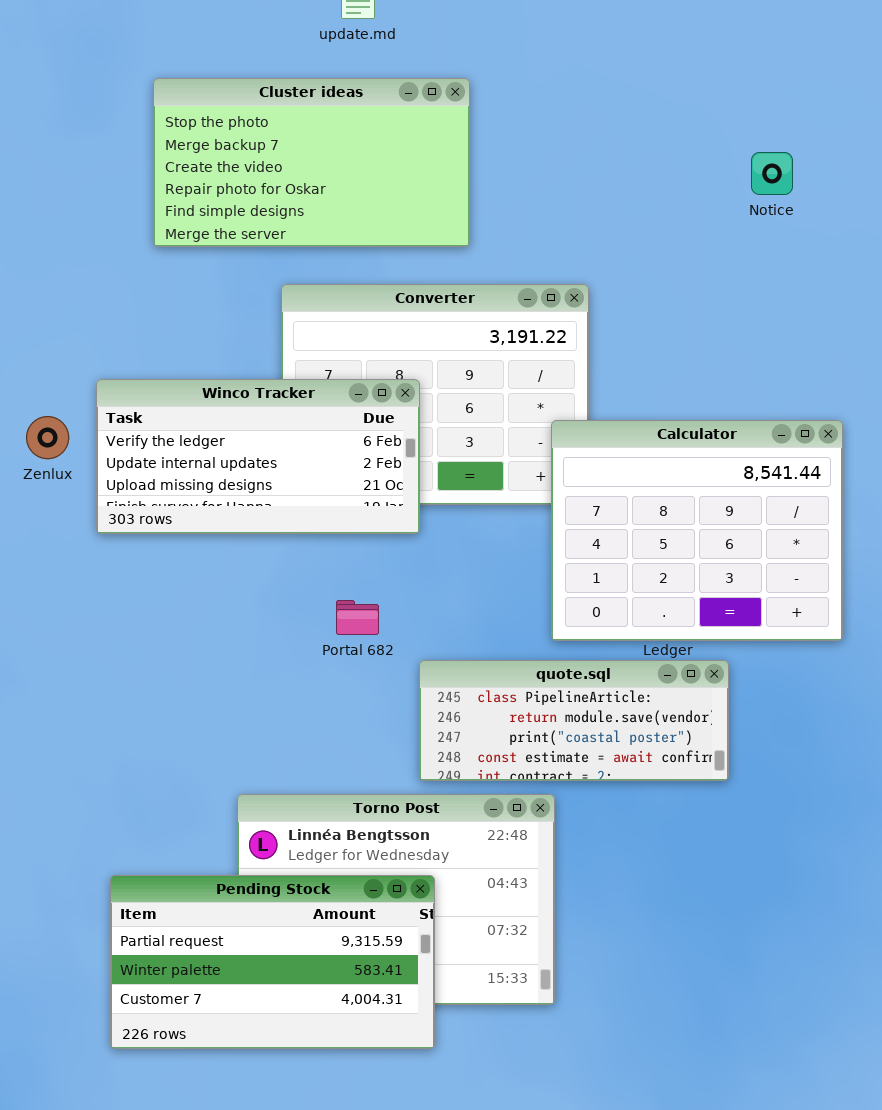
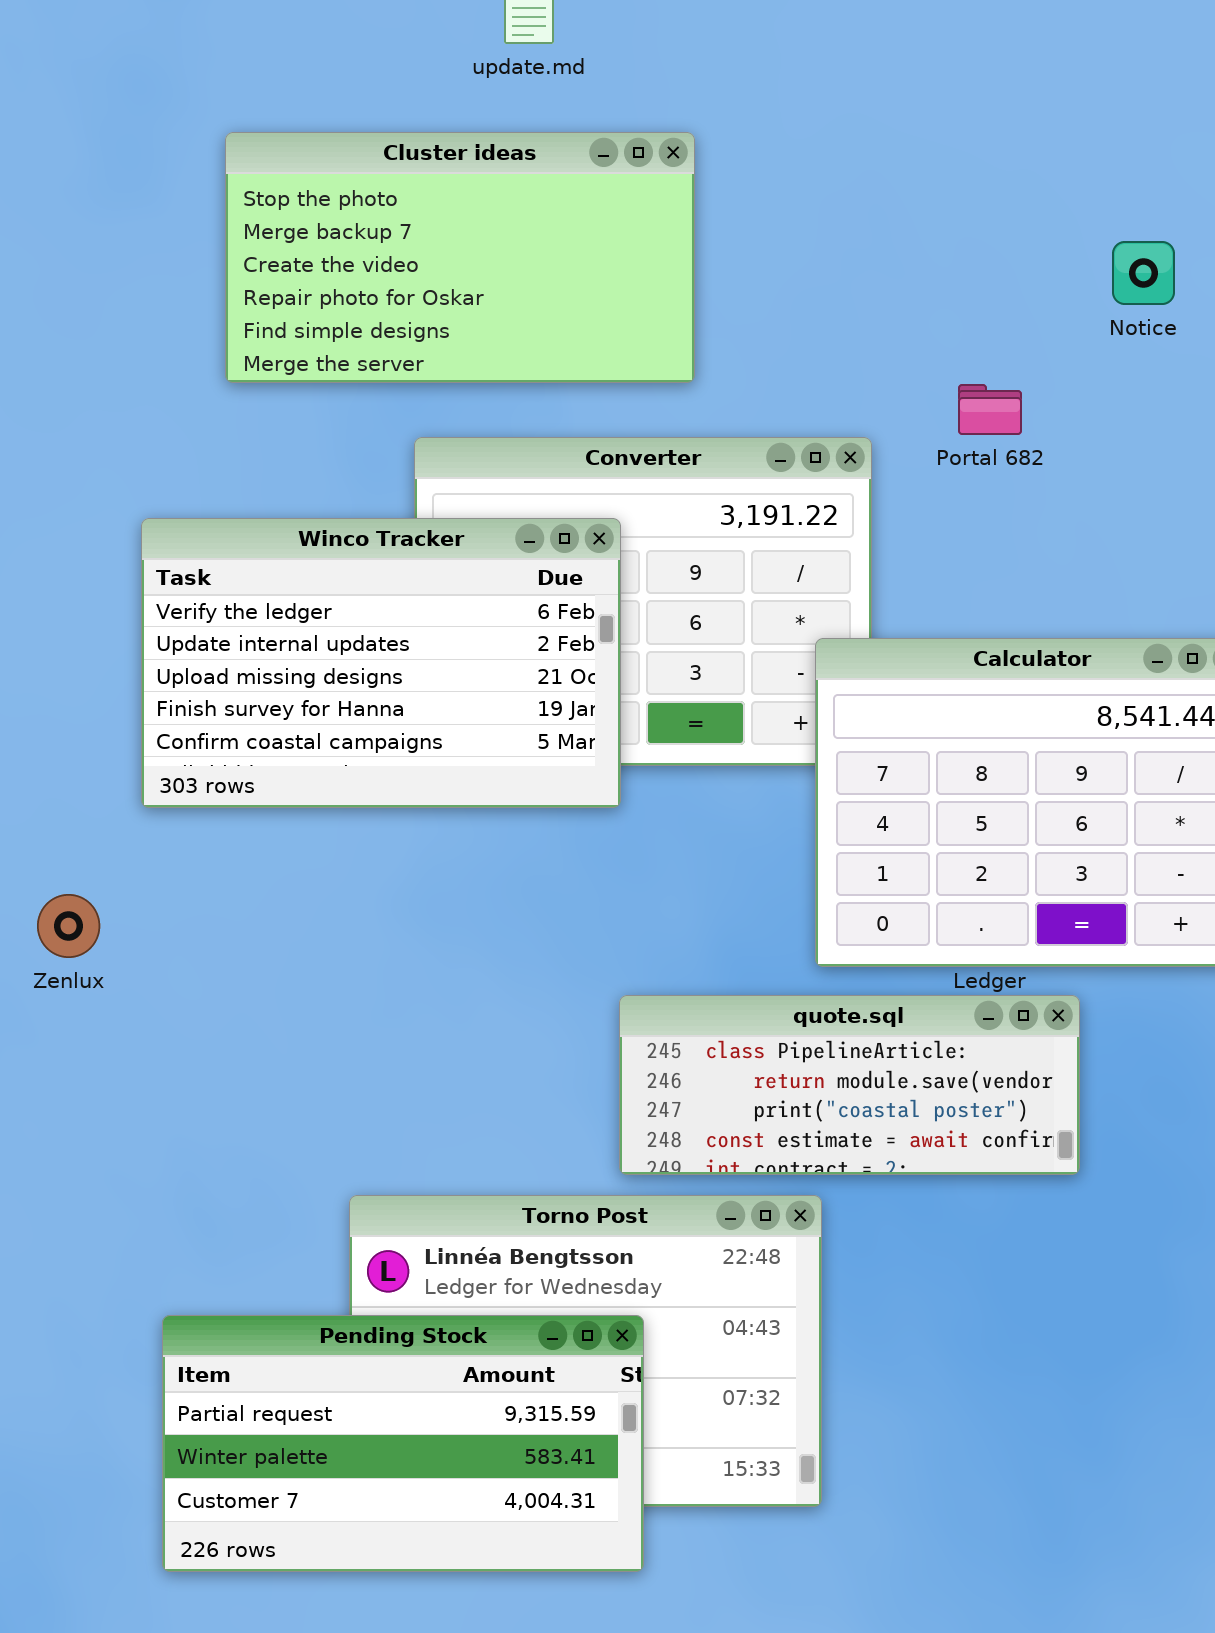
Winco Tracker: [96,379,420,534] -> [141,518,621,808], resized
Zenlux: [26,416,69,459] -> [37,894,100,958], moved
Portal 682: [336,600,379,635] -> [958,384,1022,435], moved

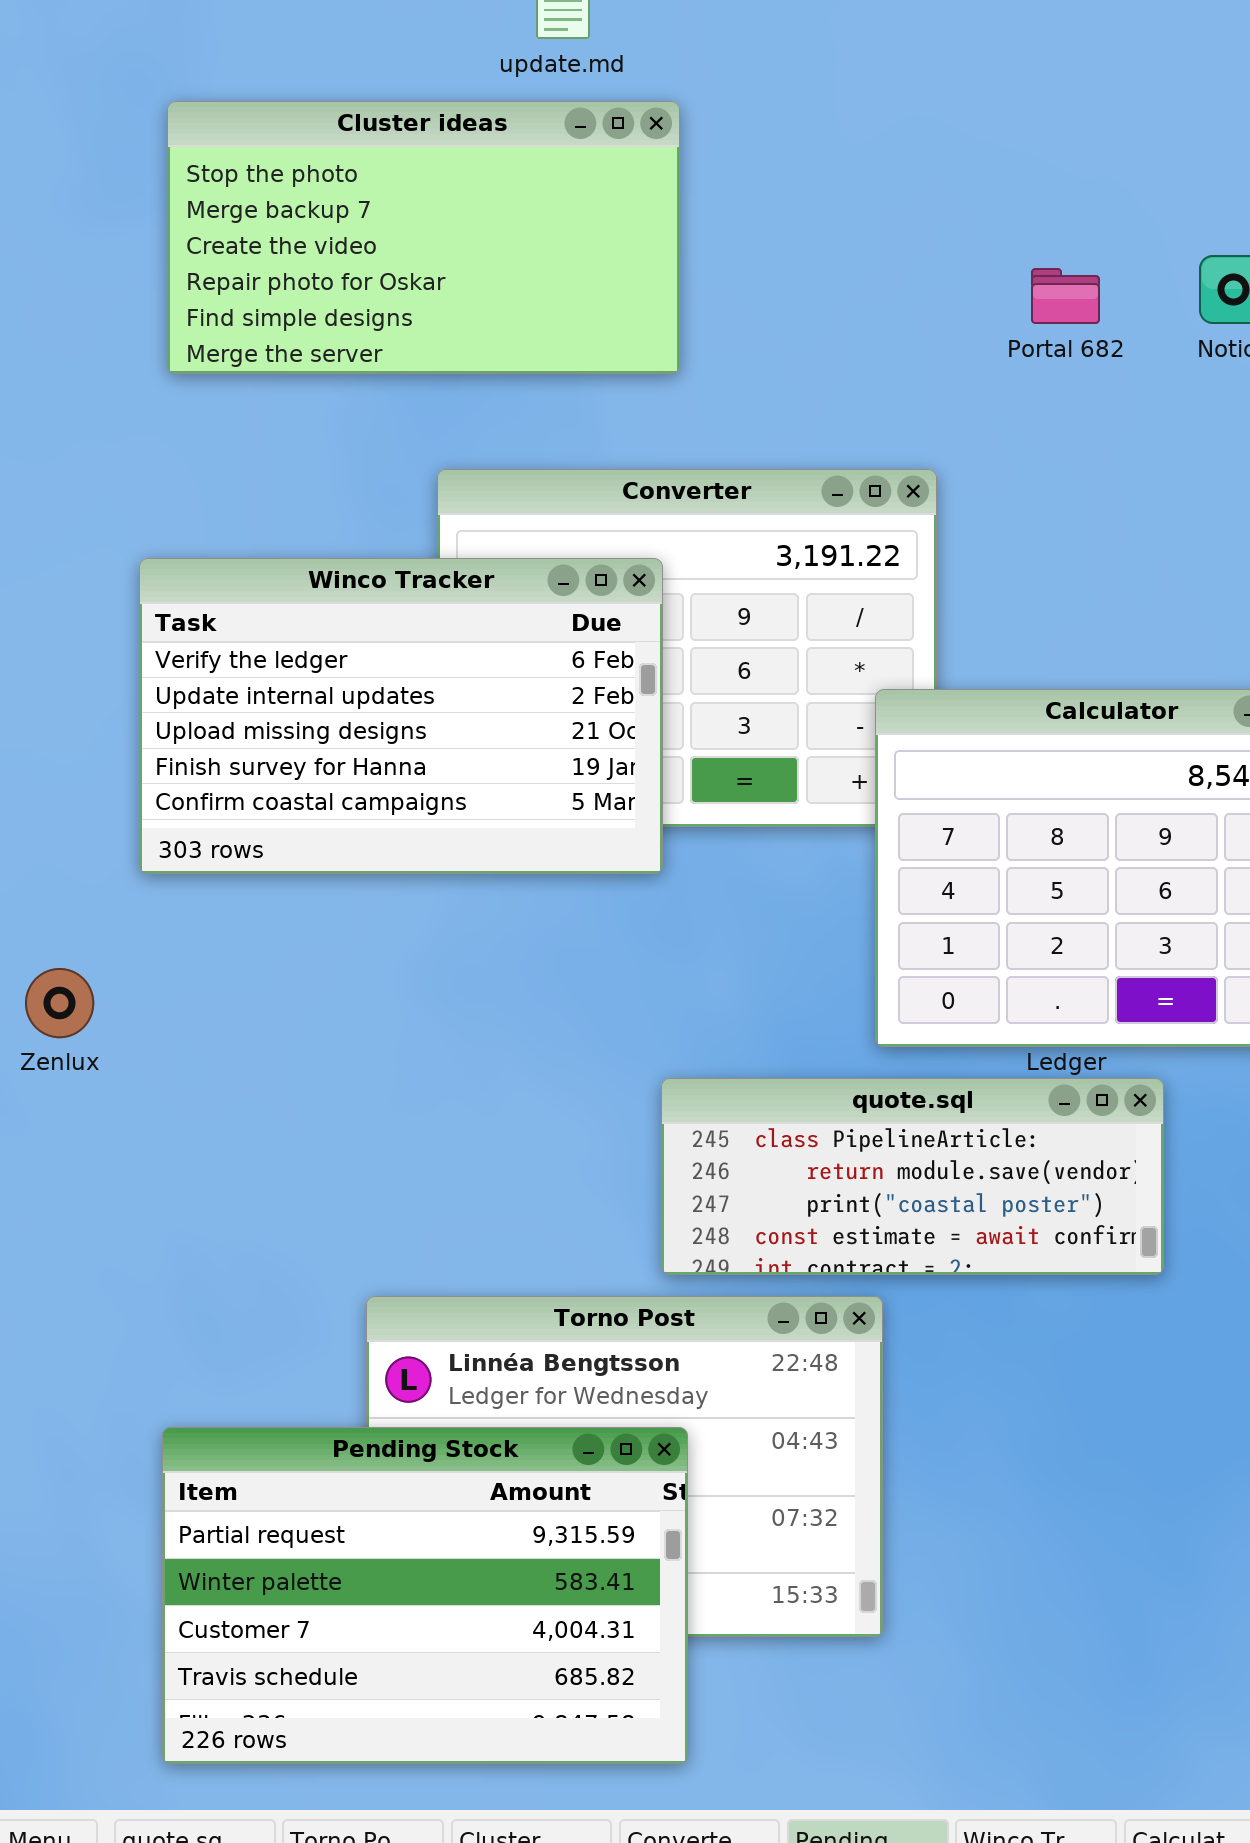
Cluster ideas: [225,132,695,383] -> [167,101,680,374], moved
Portal 682: [958,384,1022,435] -> [1031,268,1100,324], moved
Pending Stock: [162,1315,644,1572] -> [162,1427,688,1764], resized

